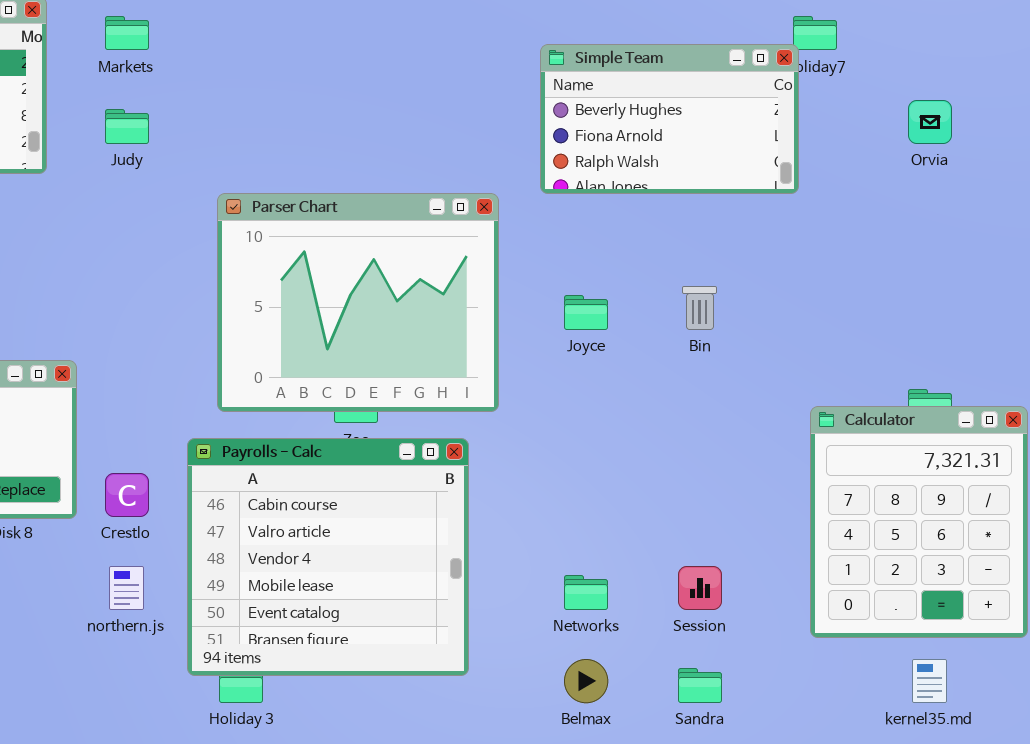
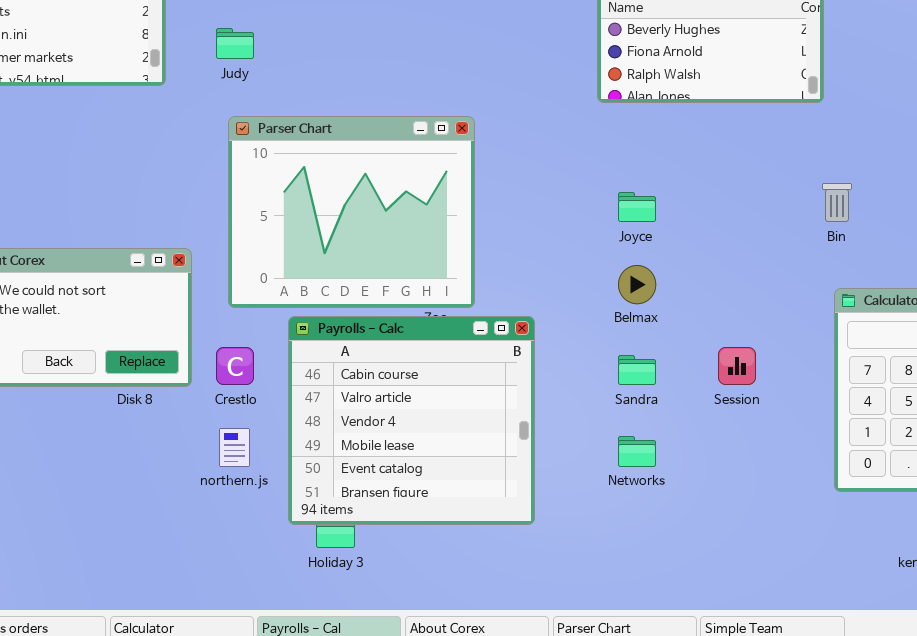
Parser Chart: [217,193,499,412] -> [228,116,475,308], moved
Bin: [682,286,717,330] -> [822,183,852,222], moved
Session: [678,566,722,610] -> [718,347,756,385], moved
Belmax: [564,659,608,703] -> [618,265,656,304], moved
Sandra: [678,668,722,703] -> [618,355,656,385], moved

